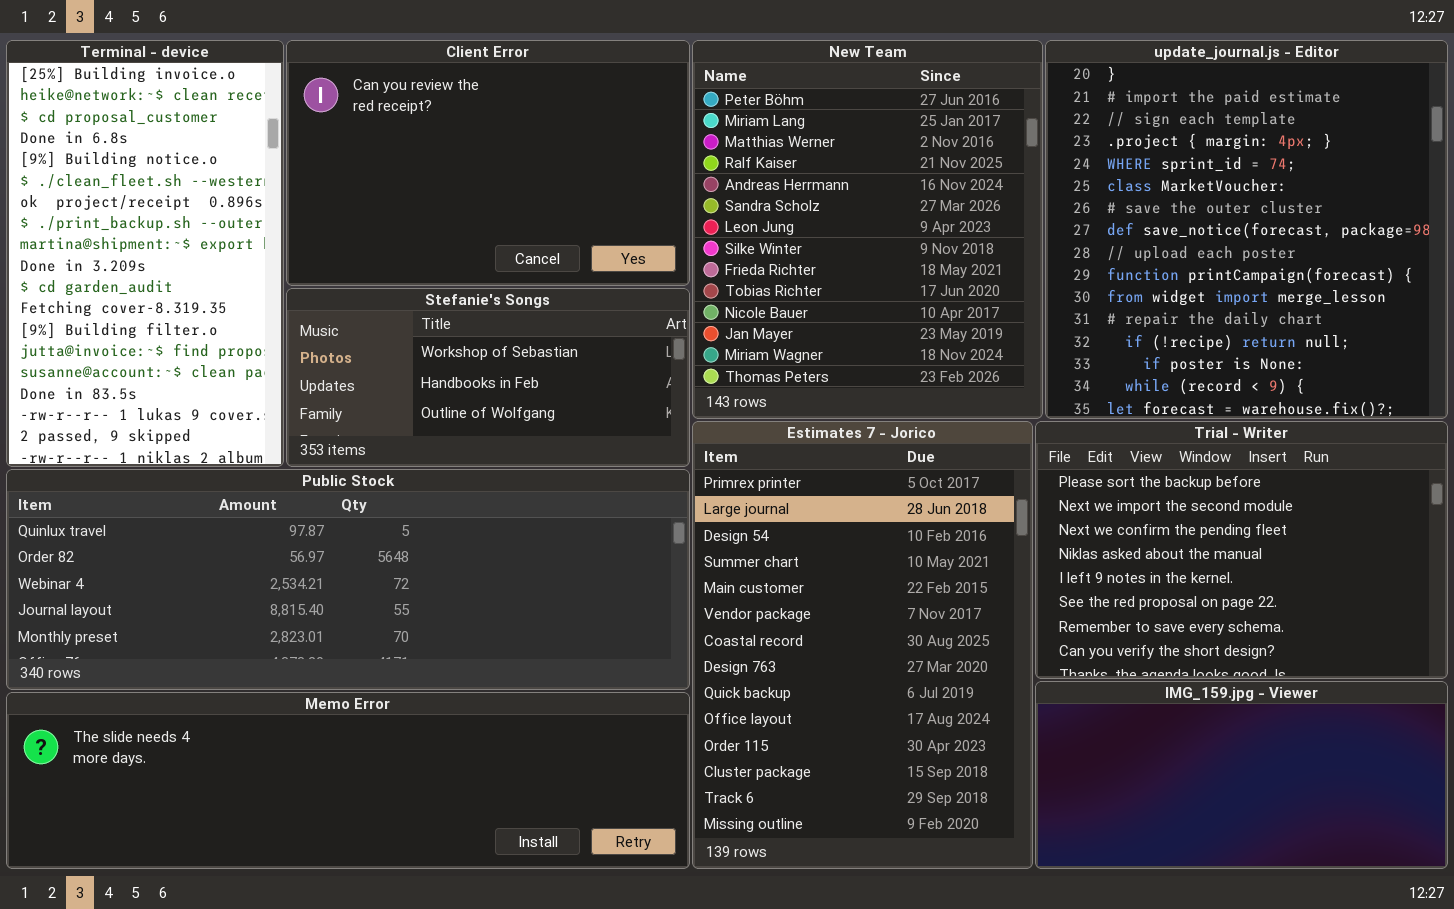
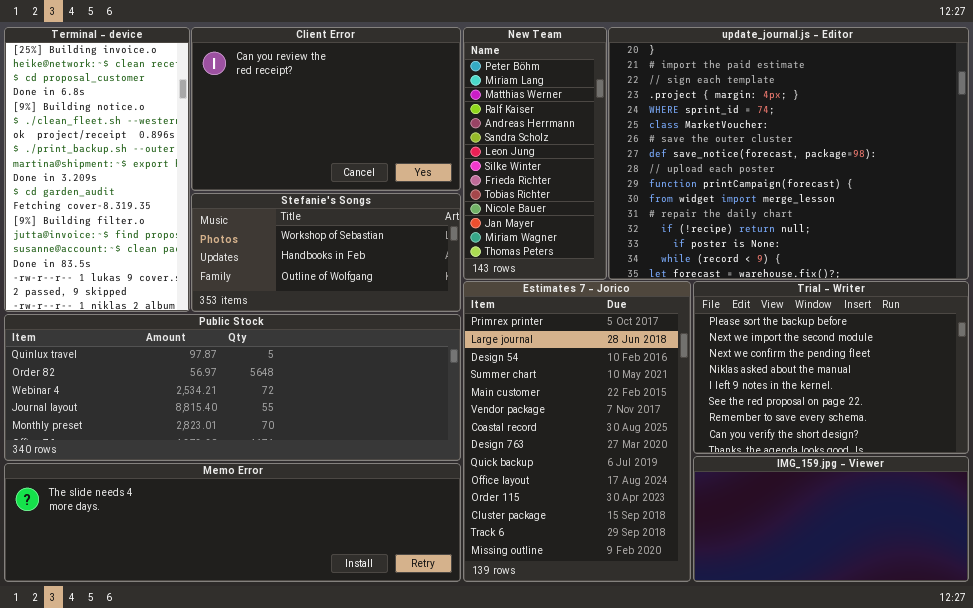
New Team: [692,40,1043,419] -> [463,27,607,280], resized
update_journal.js - Editor: [1045,40,1448,419] -> [608,27,969,280], resized

